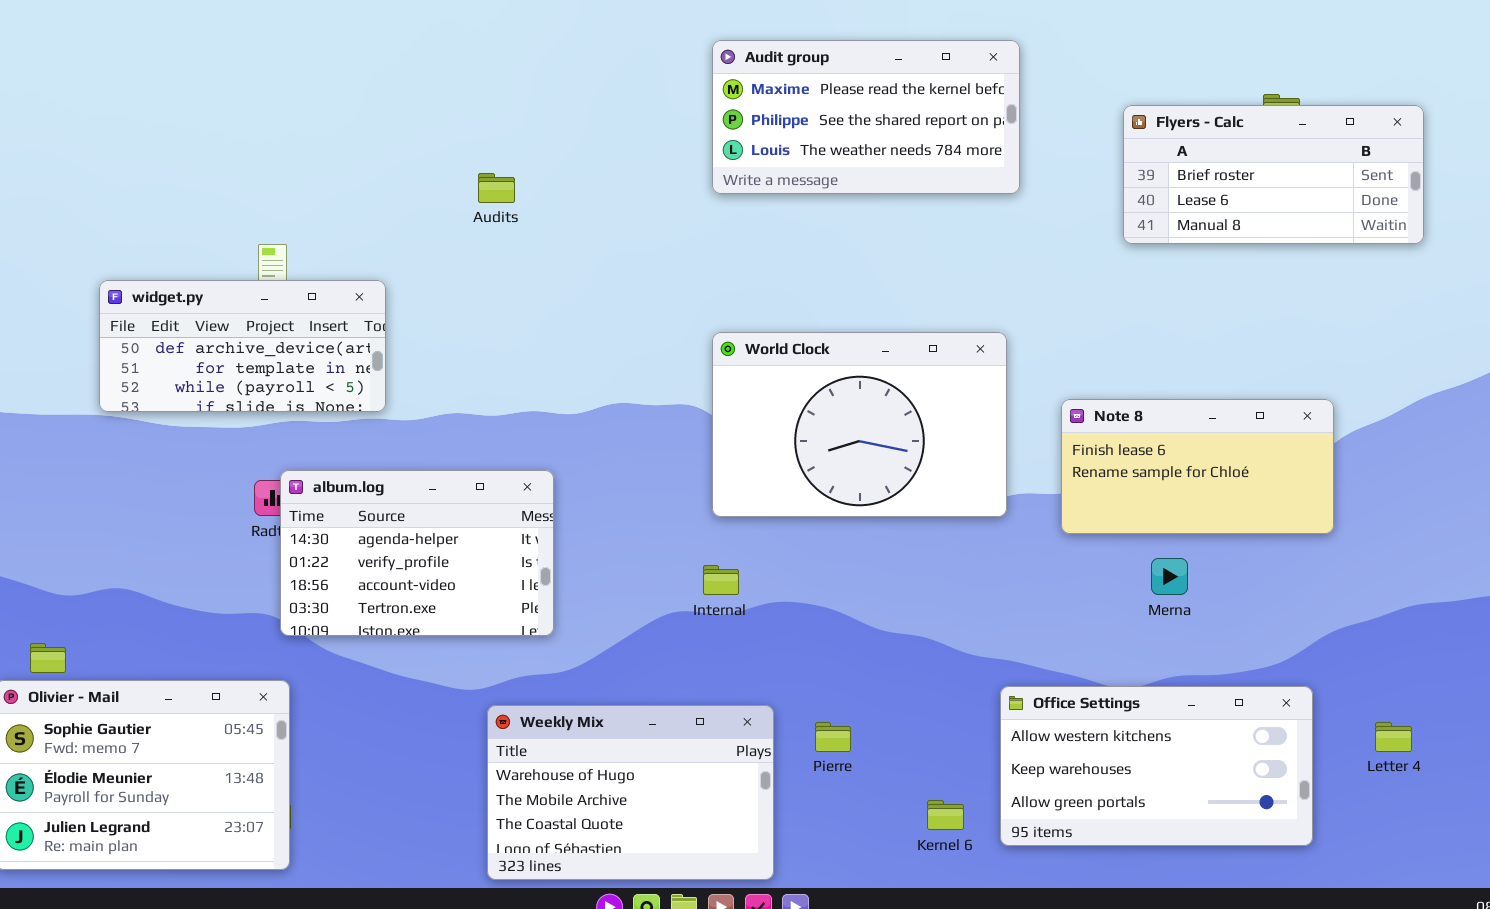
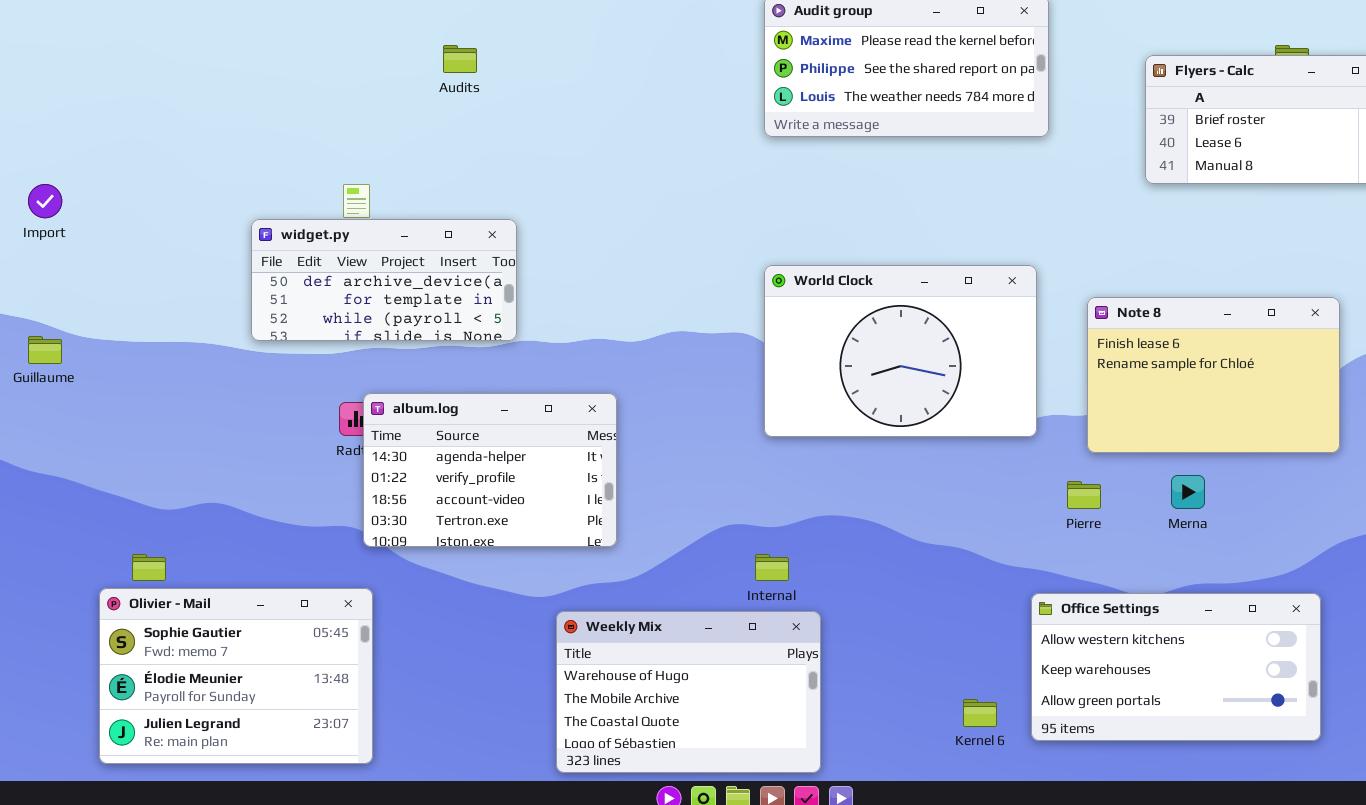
Audits: [478,173,515,203] -> [443,45,477,73], moved
widget.py: [99,280,386,412] -> [251,219,517,341], moved
Note 8: [1061,399,1334,534] -> [1087,297,1340,453], resized
Internal: [703,565,739,595] -> [755,554,789,581], moved
Pierre: [815,722,851,752] -> [1067,481,1101,509], moved

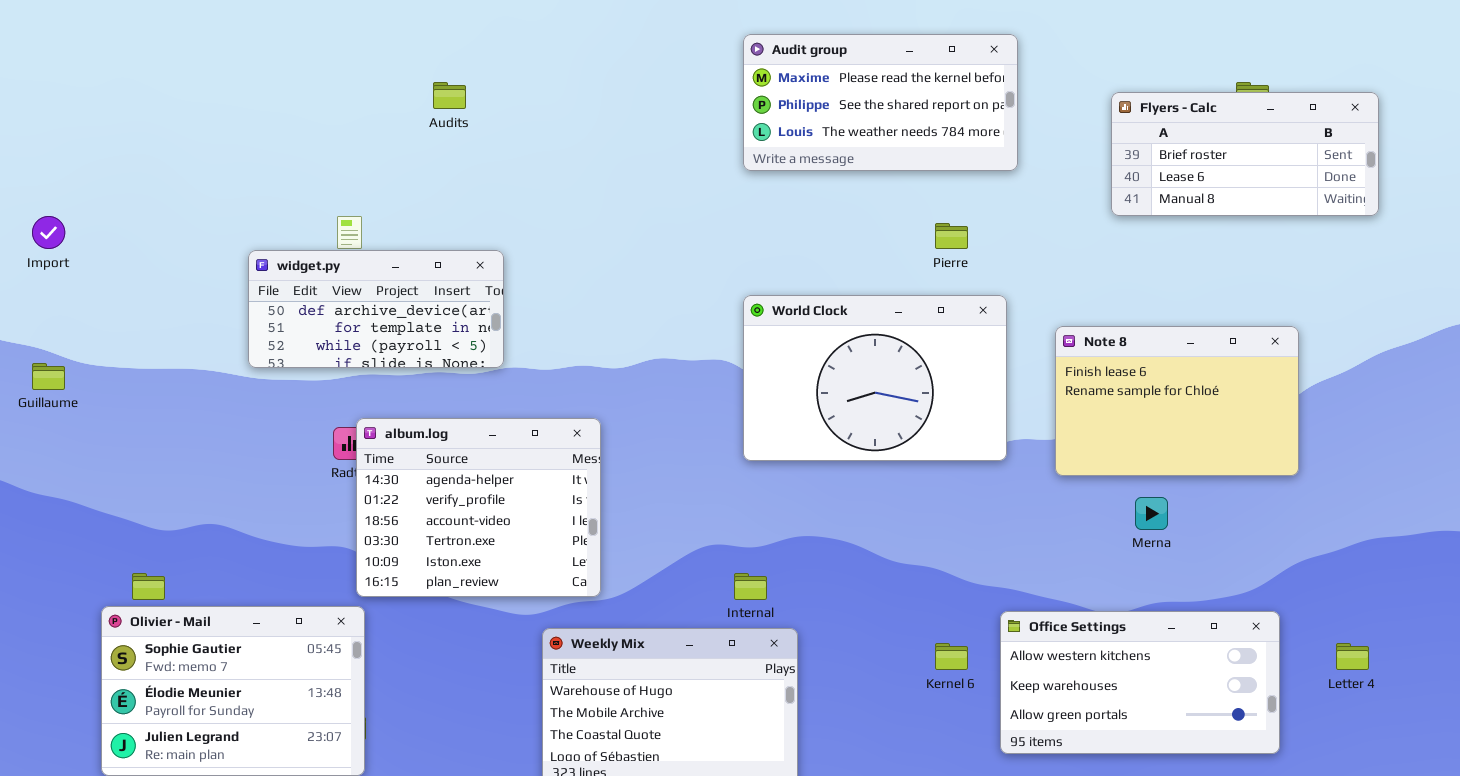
album.log: [363,393,617,547] -> [356,418,601,597], resized
Pierre: [1067,481,1101,509] -> [935,223,968,249], moved
Kernel 6: [963,699,997,727] -> [935,643,968,670], moved

